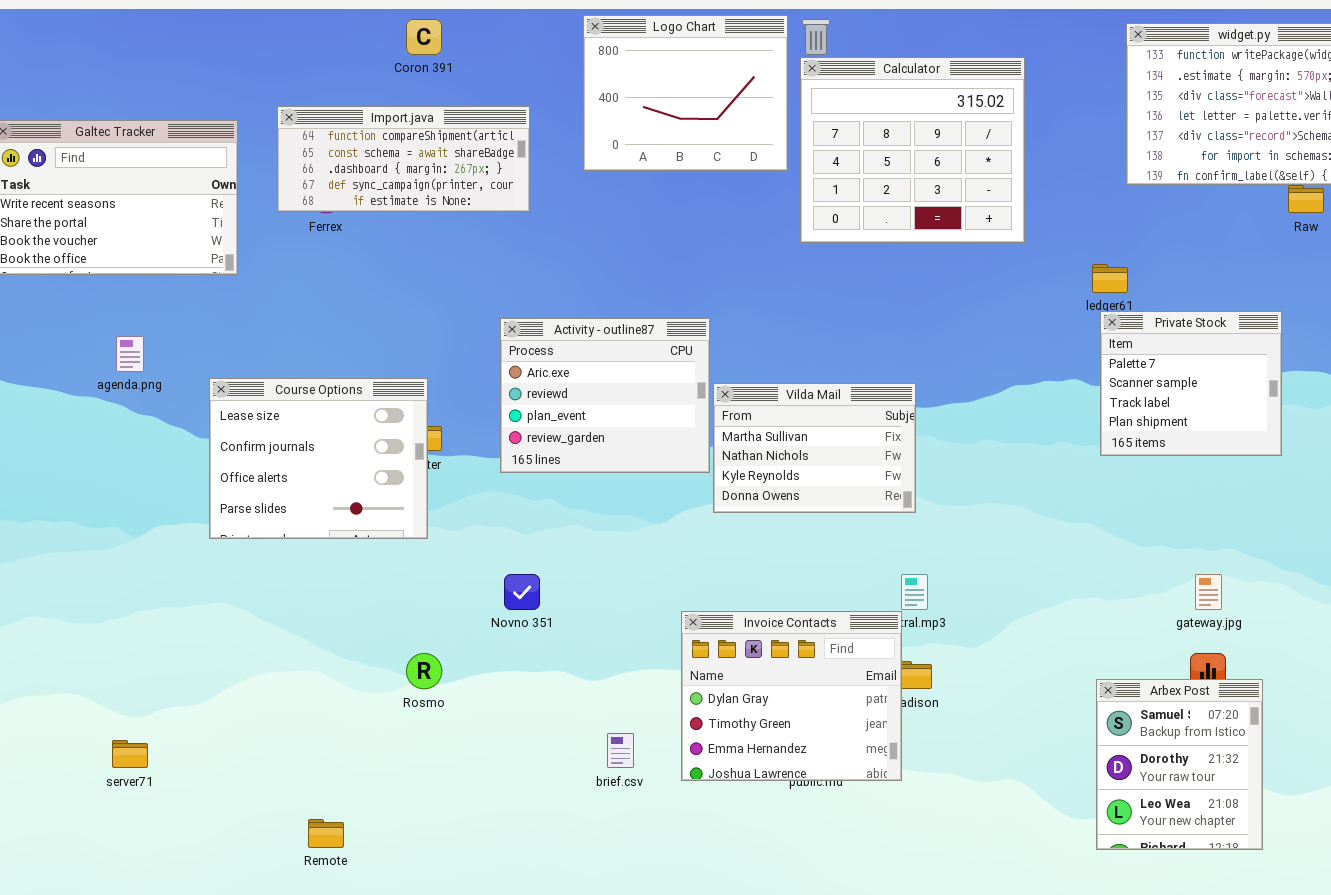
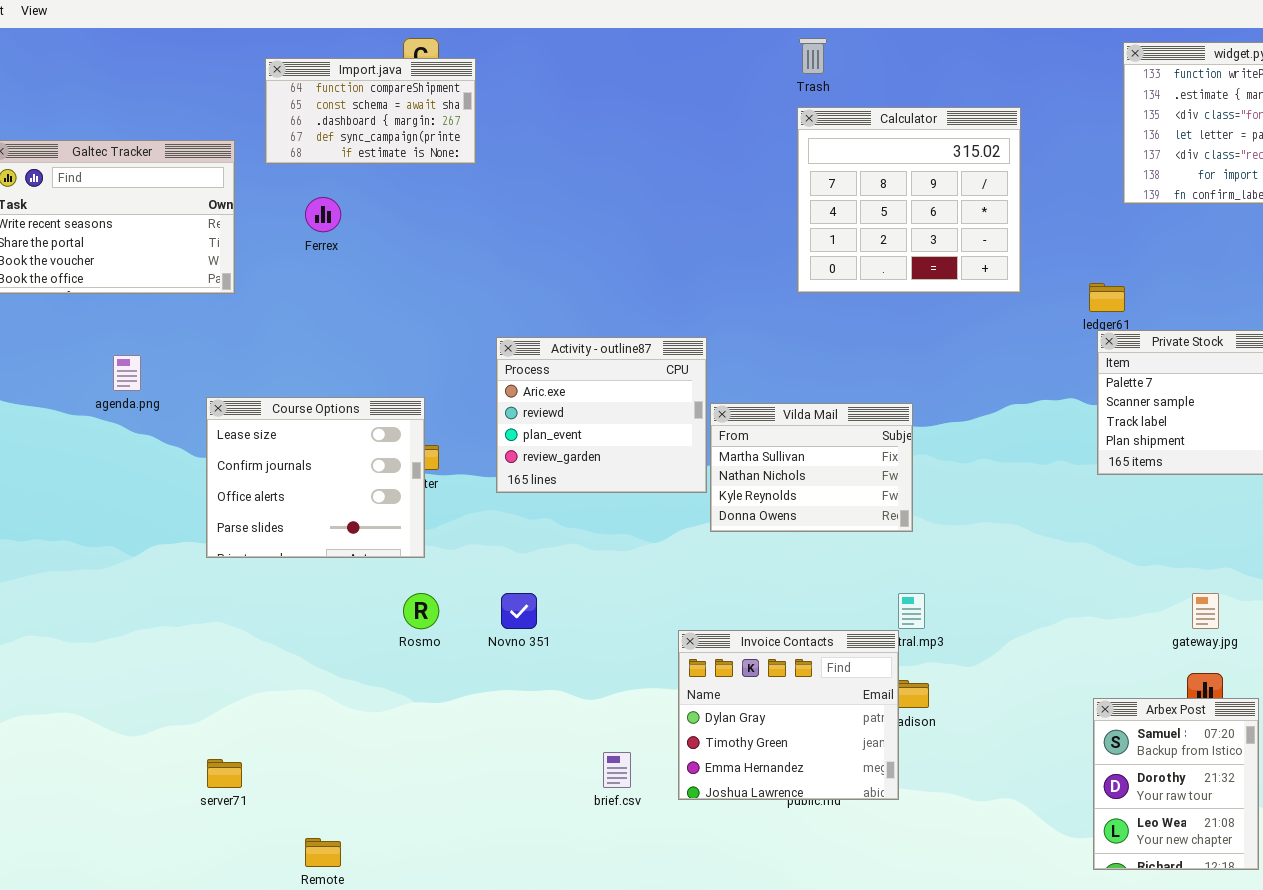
Logo Chart: [583,15,788,171] -> none, closed
Calculator: [800,57,1025,243] -> [797,107,1021,293], moved
Import.java: [277,106,530,212] -> [265,58,476,164], moved, resized
Rosmo: [406,653,442,689] -> [403,593,439,629], moved
server71: [112,740,148,768] -> [207,759,242,788], moved

